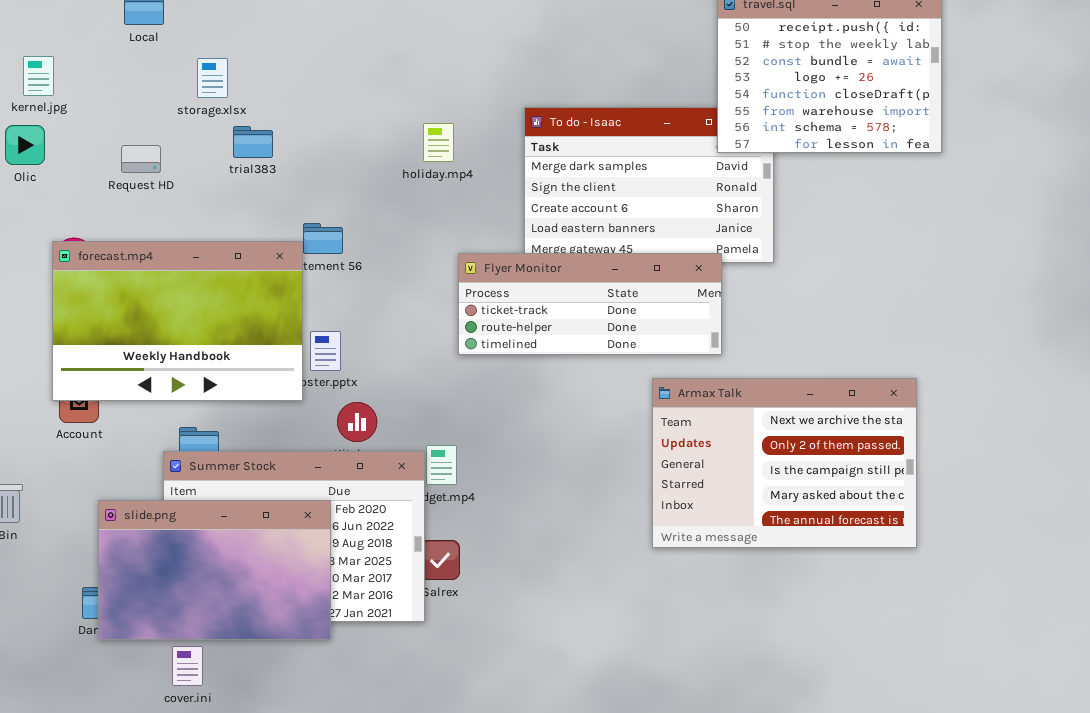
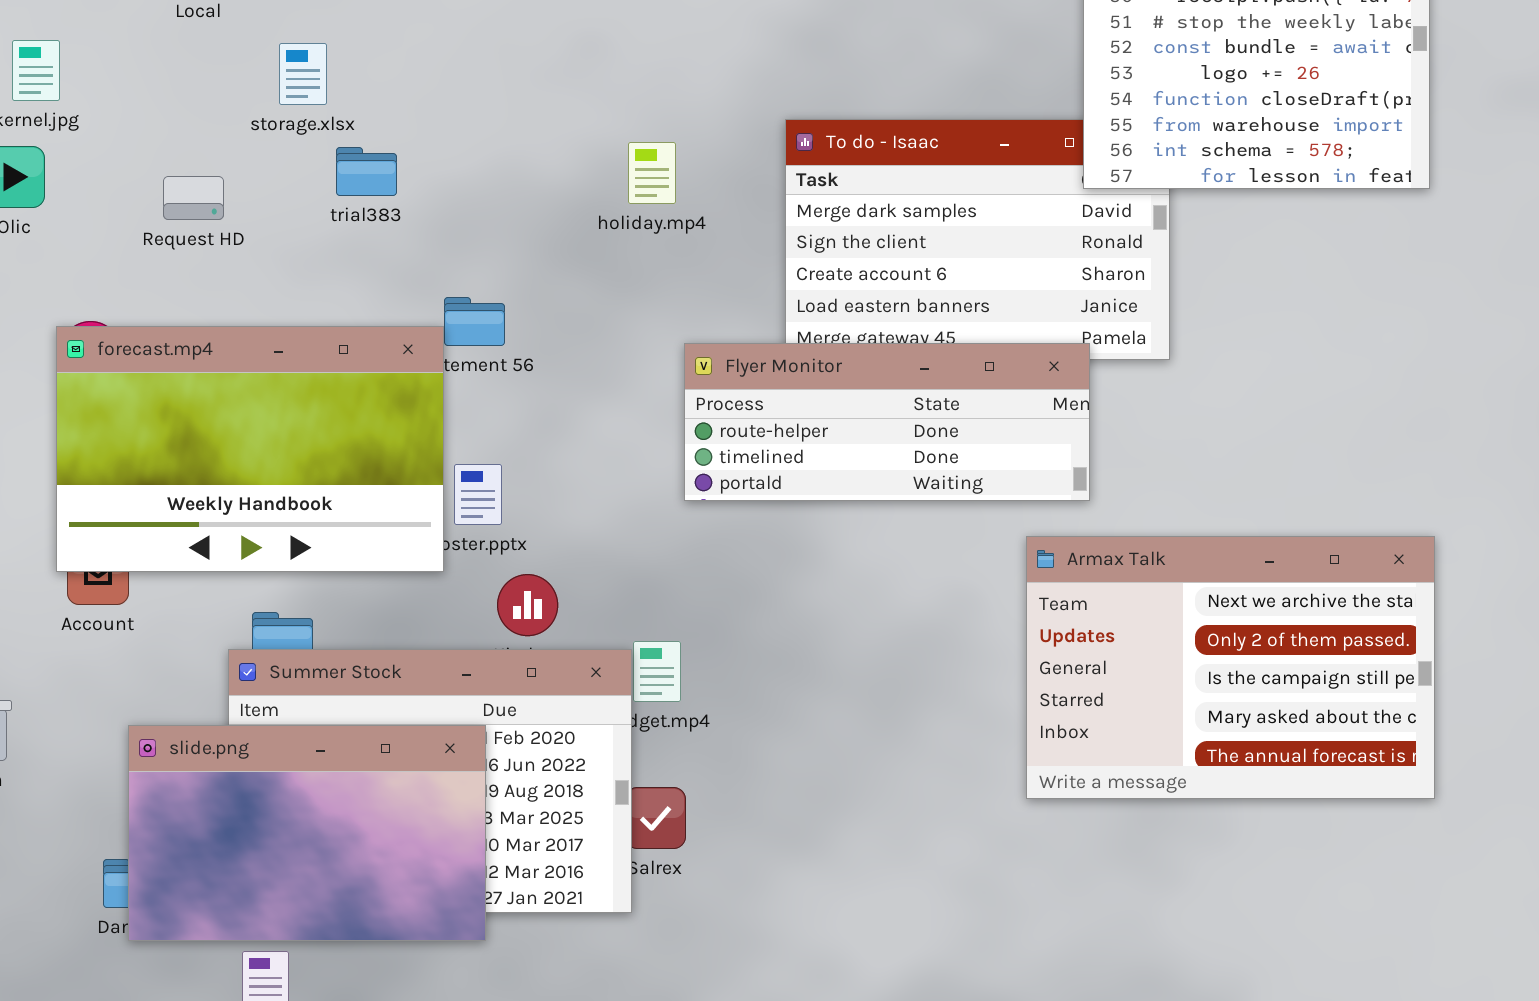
Flyer Monitor: [458,253,722,355] -> [684,343,1090,501], scrolled down 1 row
Armax Talk: [652,378,917,548] -> [1026,536,1435,799], moved

